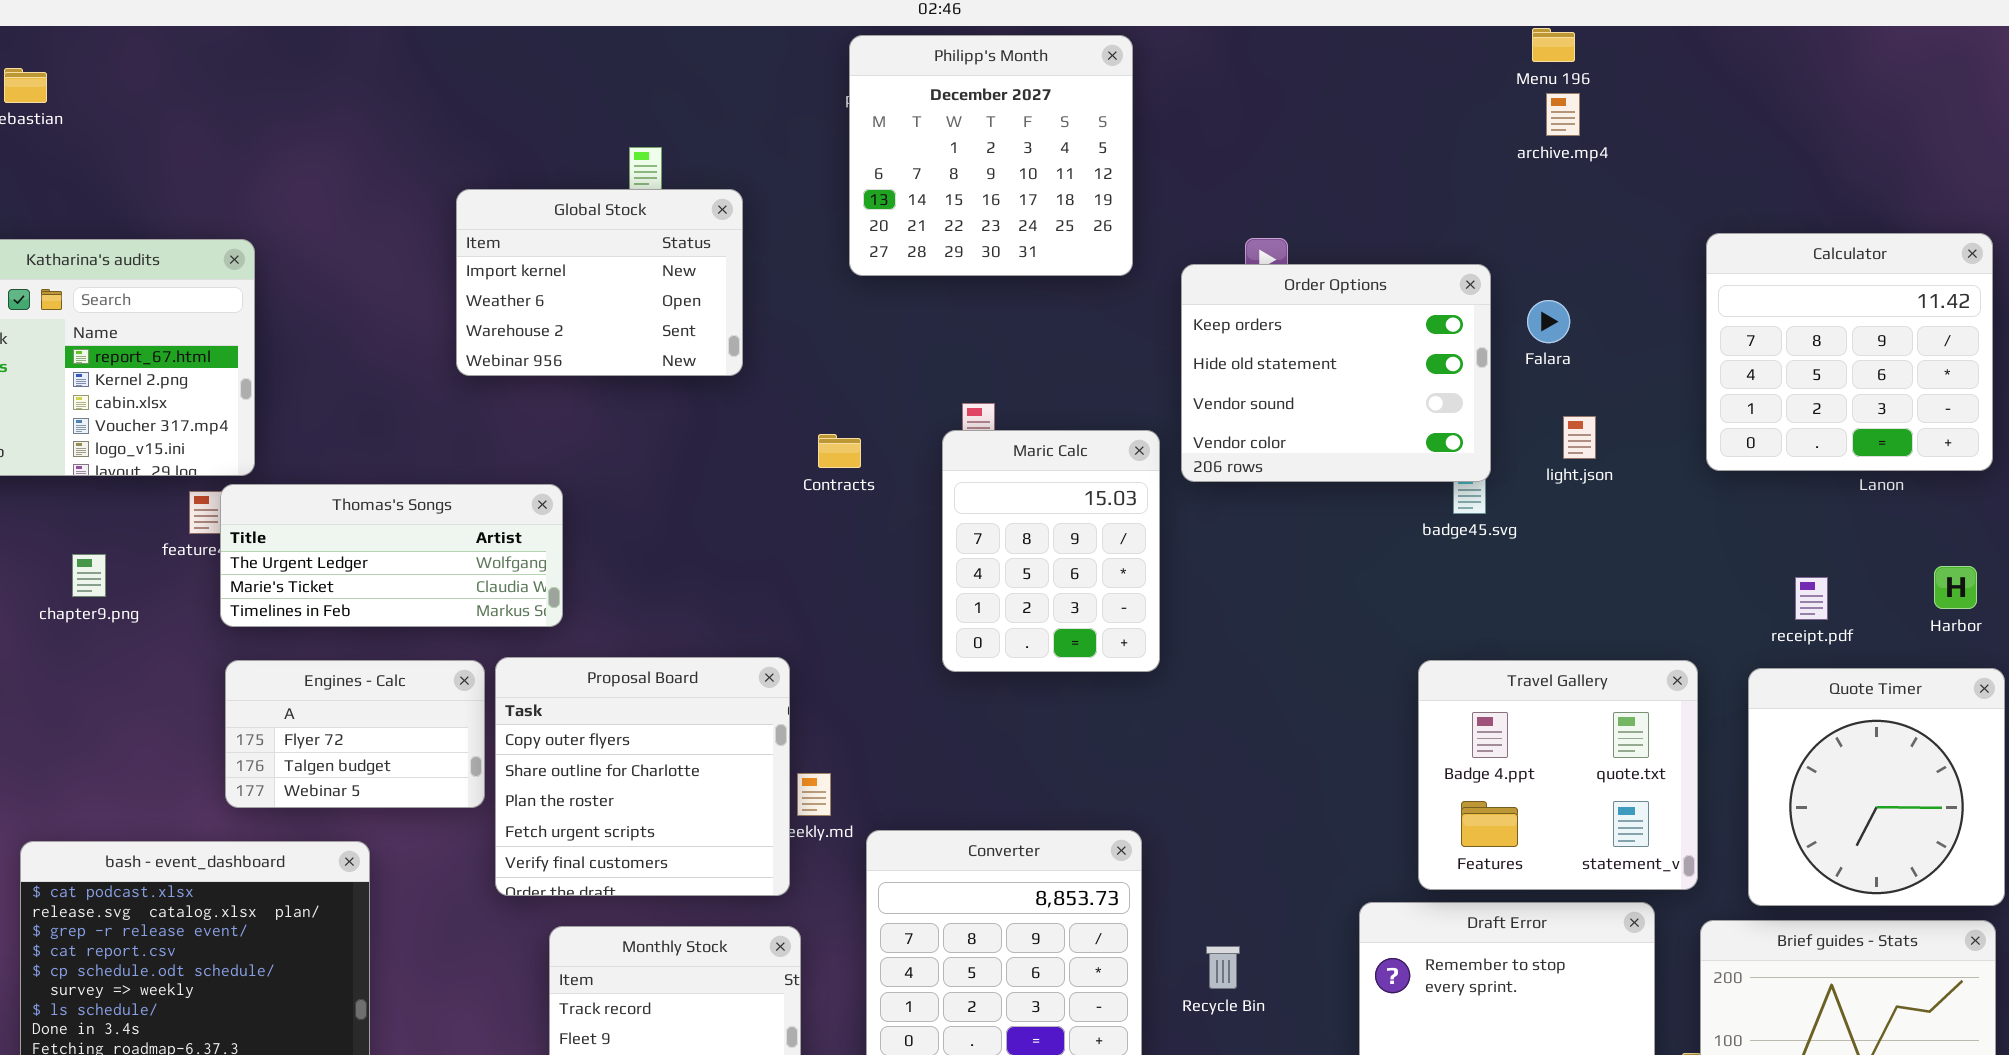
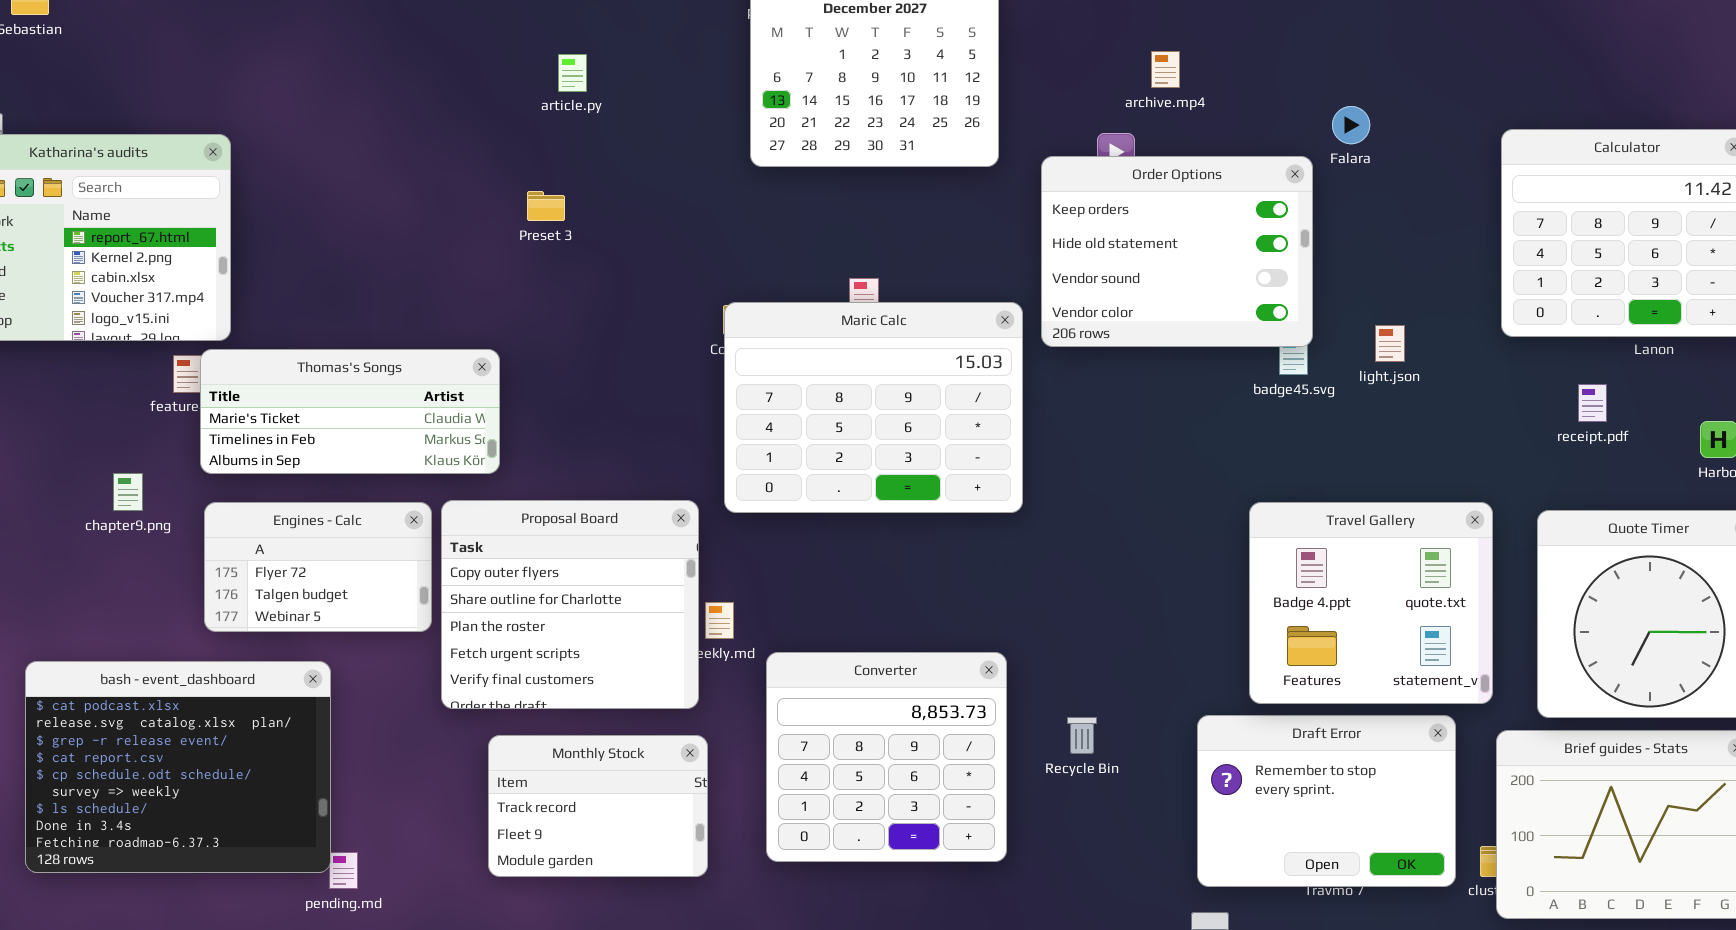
archive.mp4: [1546,93,1580,136] -> [1151,51,1180,88], moved
Global Stock: [456,189,743,376] -> none, closed
Falara: [1527,300,1570,343] -> [1332,106,1370,144], moved
light.json: [1563,416,1596,459] -> [1375,325,1405,362], moved
Maric Calc: [942,430,1160,672] -> [724,302,1023,513], resized
Thomas's Songs: [220,484,563,627] -> [200,349,500,474], scrolled down 1 row
chapter9.png: [72,554,106,597] -> [113,473,143,511], moved
receipt.pdf: [1795,577,1828,620] -> [1578,384,1607,422], moved
Recycle Bin: [1206,946,1240,989] -> [1067,717,1097,754], moved

